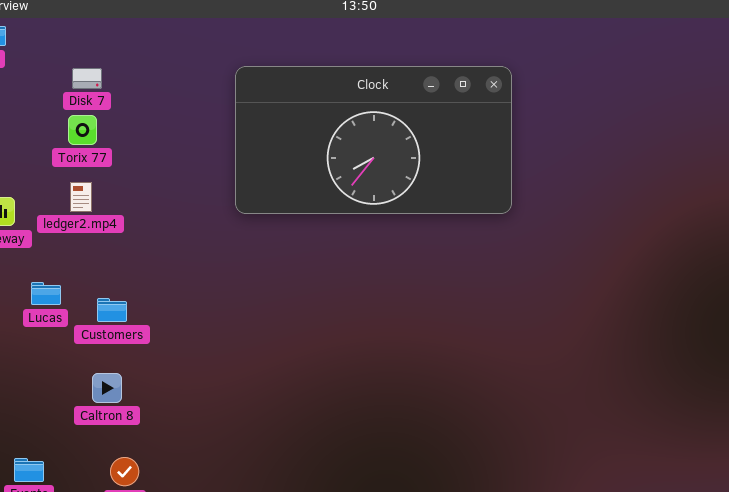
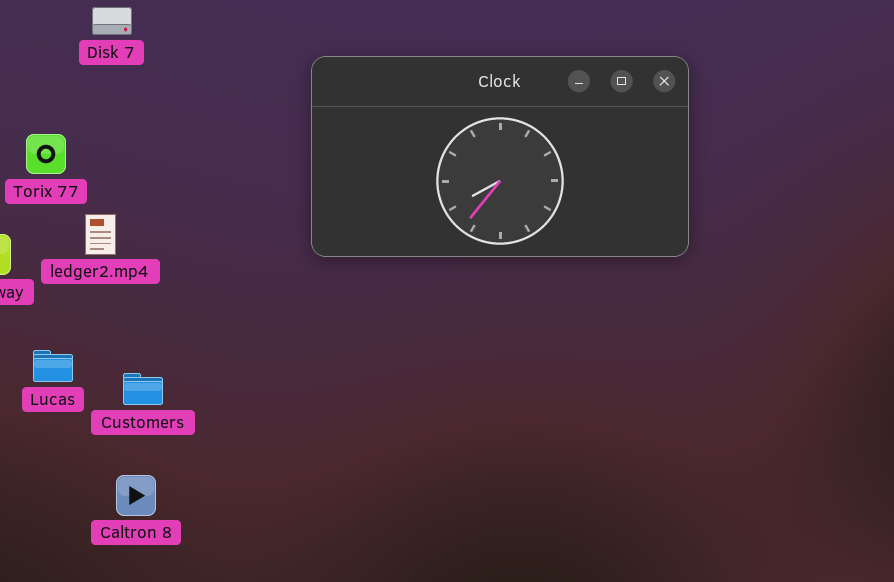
Disk 7: [72,68,102,89] -> [92,7,132,35], moved
Torix 77: [68,115,97,145] -> [26,134,66,174], moved

